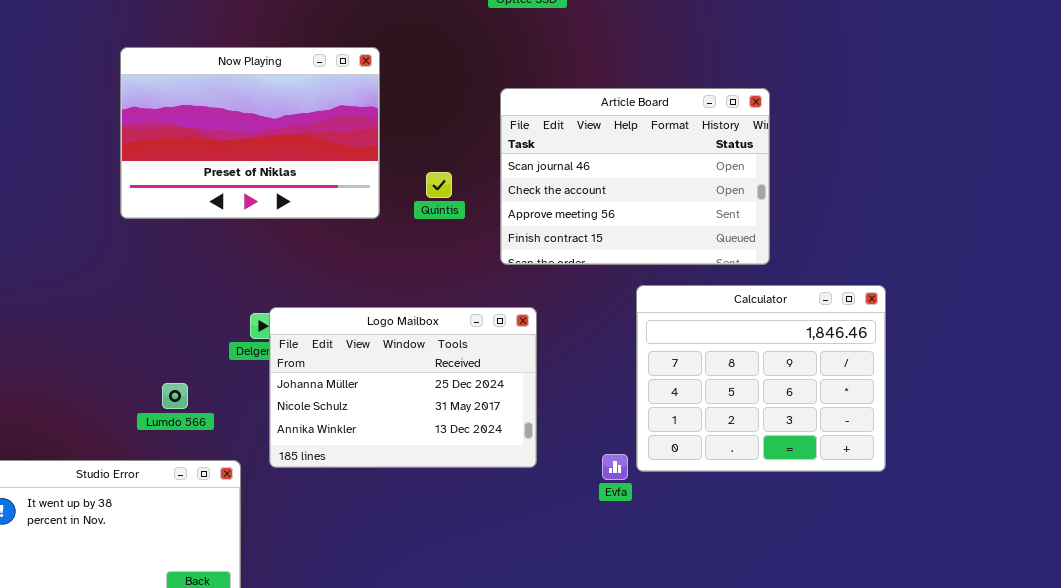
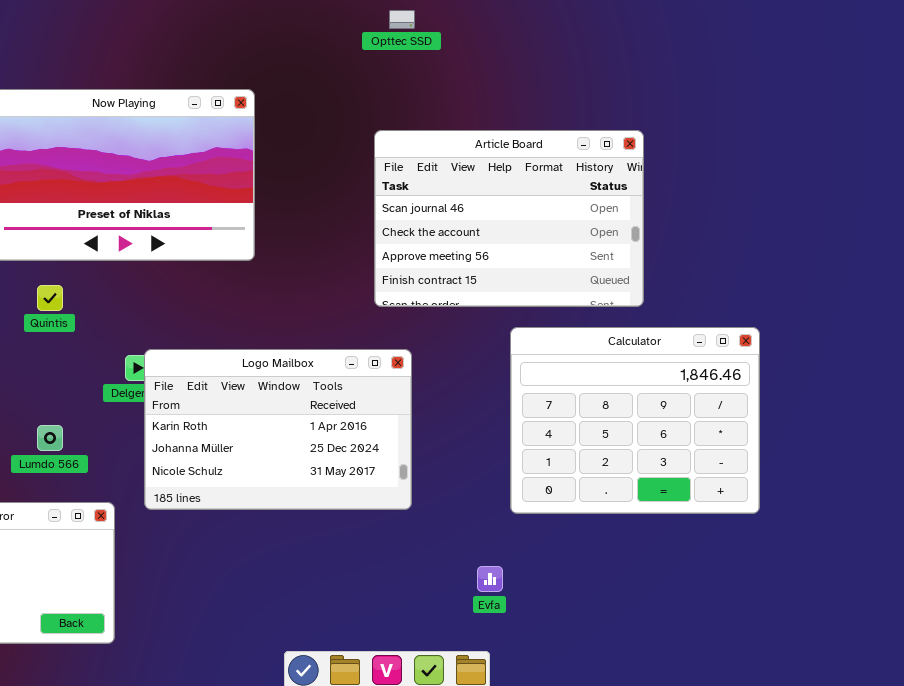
Quintis: [426,172,452,198] -> [37,285,63,311], moved
Logo Mailbox: [269,307,537,468] -> [144,349,412,510], scrolled up 1 row
Evfa: [602,454,628,480] -> [477,566,503,592], moved

